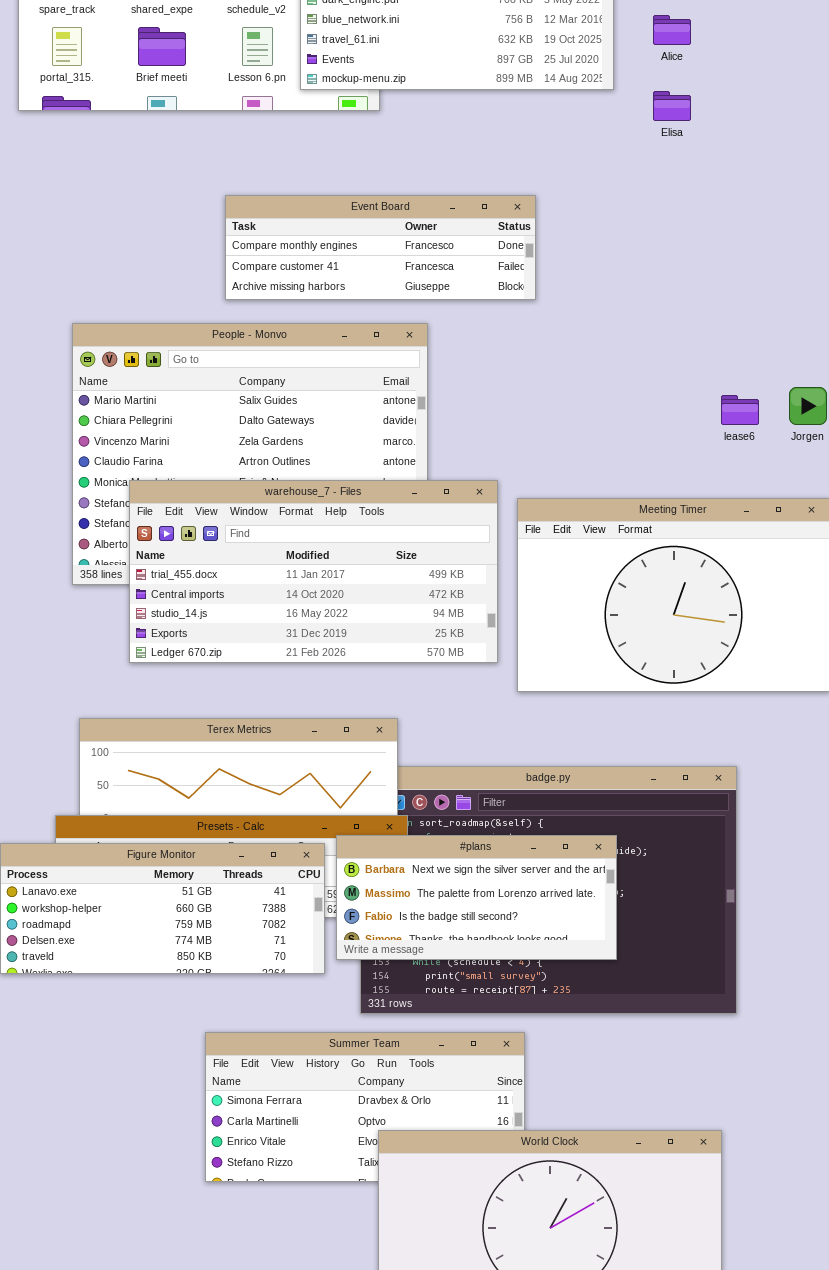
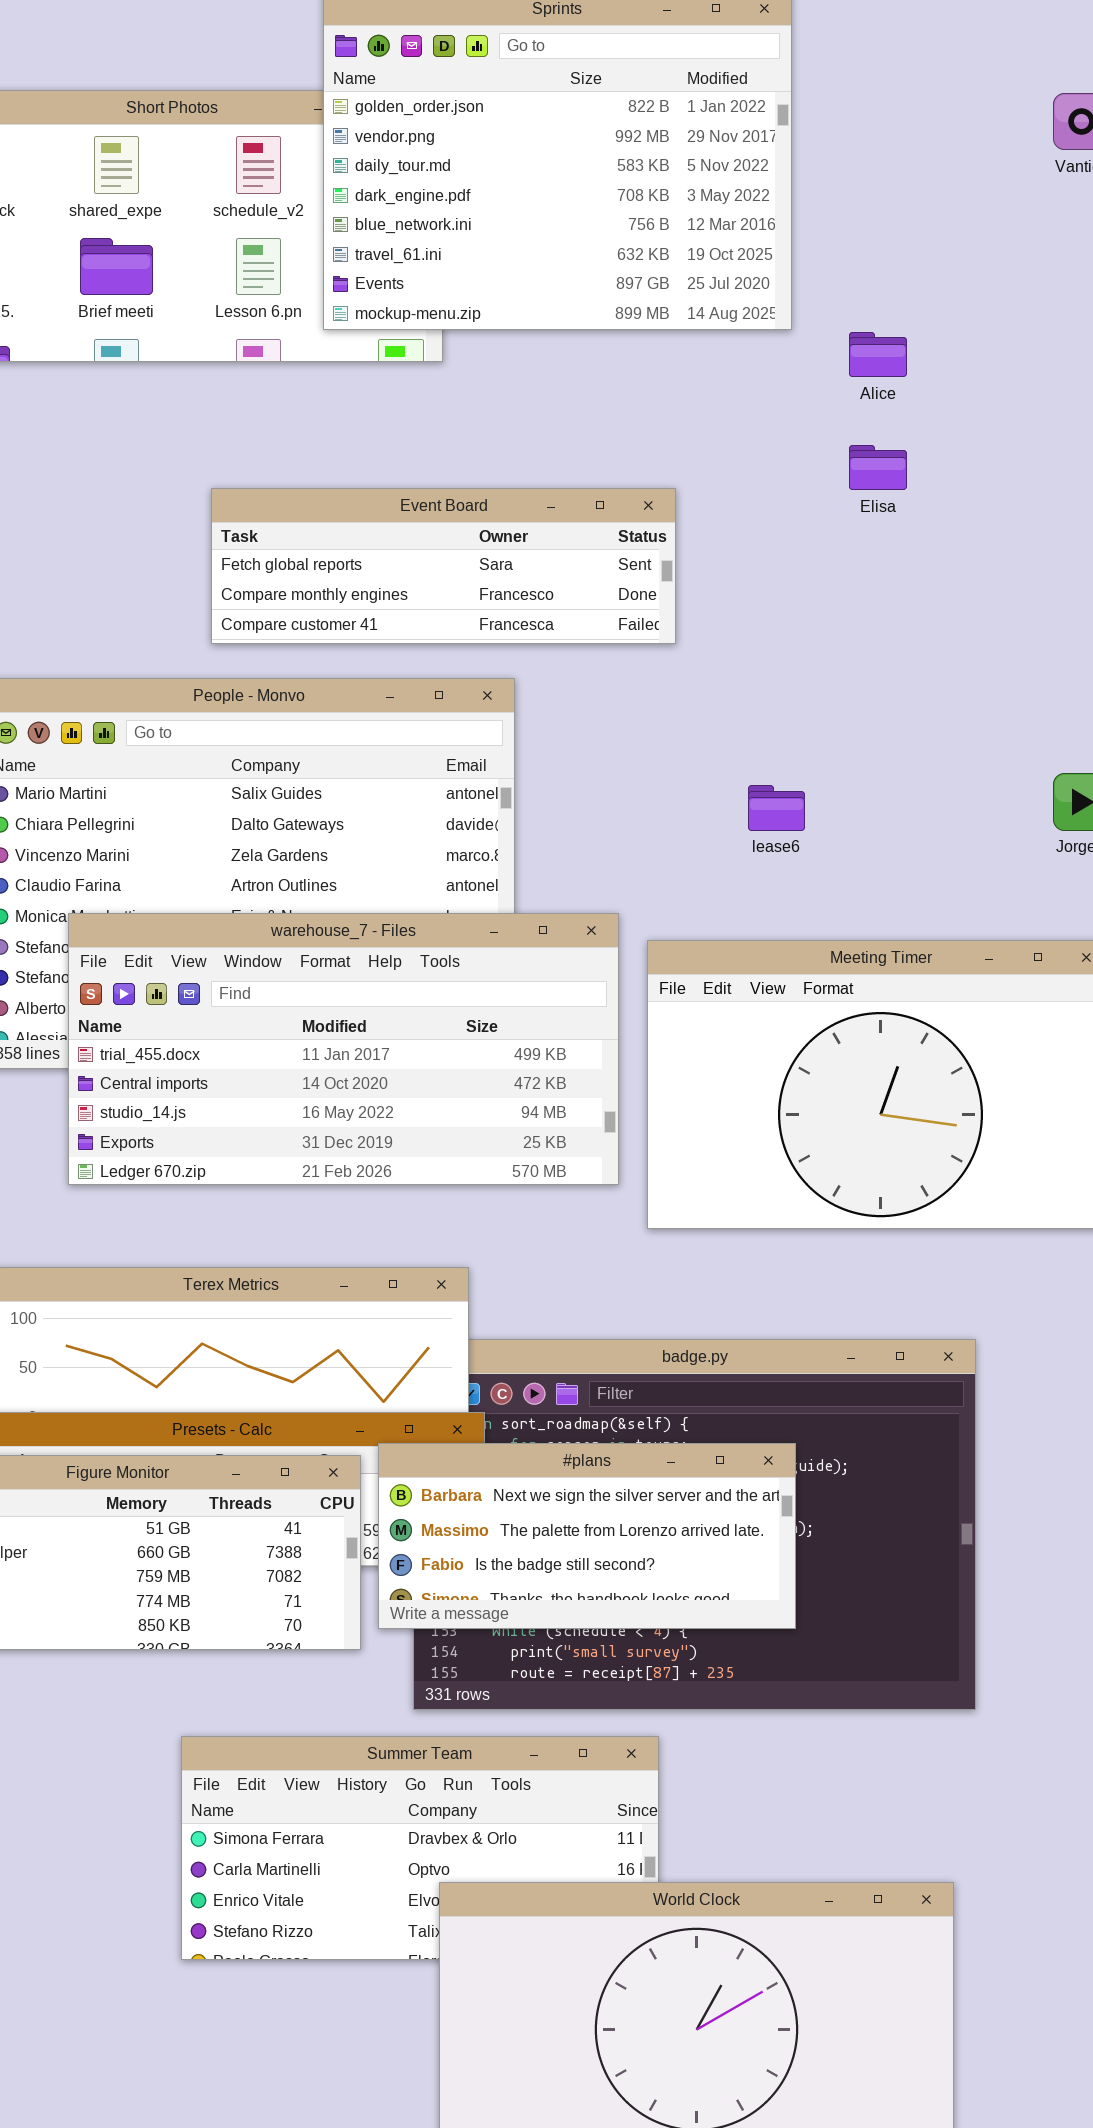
Alice: [653,15,691,45] -> [849,332,907,377], moved
Elisa: [653,91,691,121] -> [849,445,907,490], moved
Event Board: [225,195,536,300] -> [211,488,676,644], scrolled up 1 row
lease6: [721,395,759,425] -> [748,785,805,831], moved

